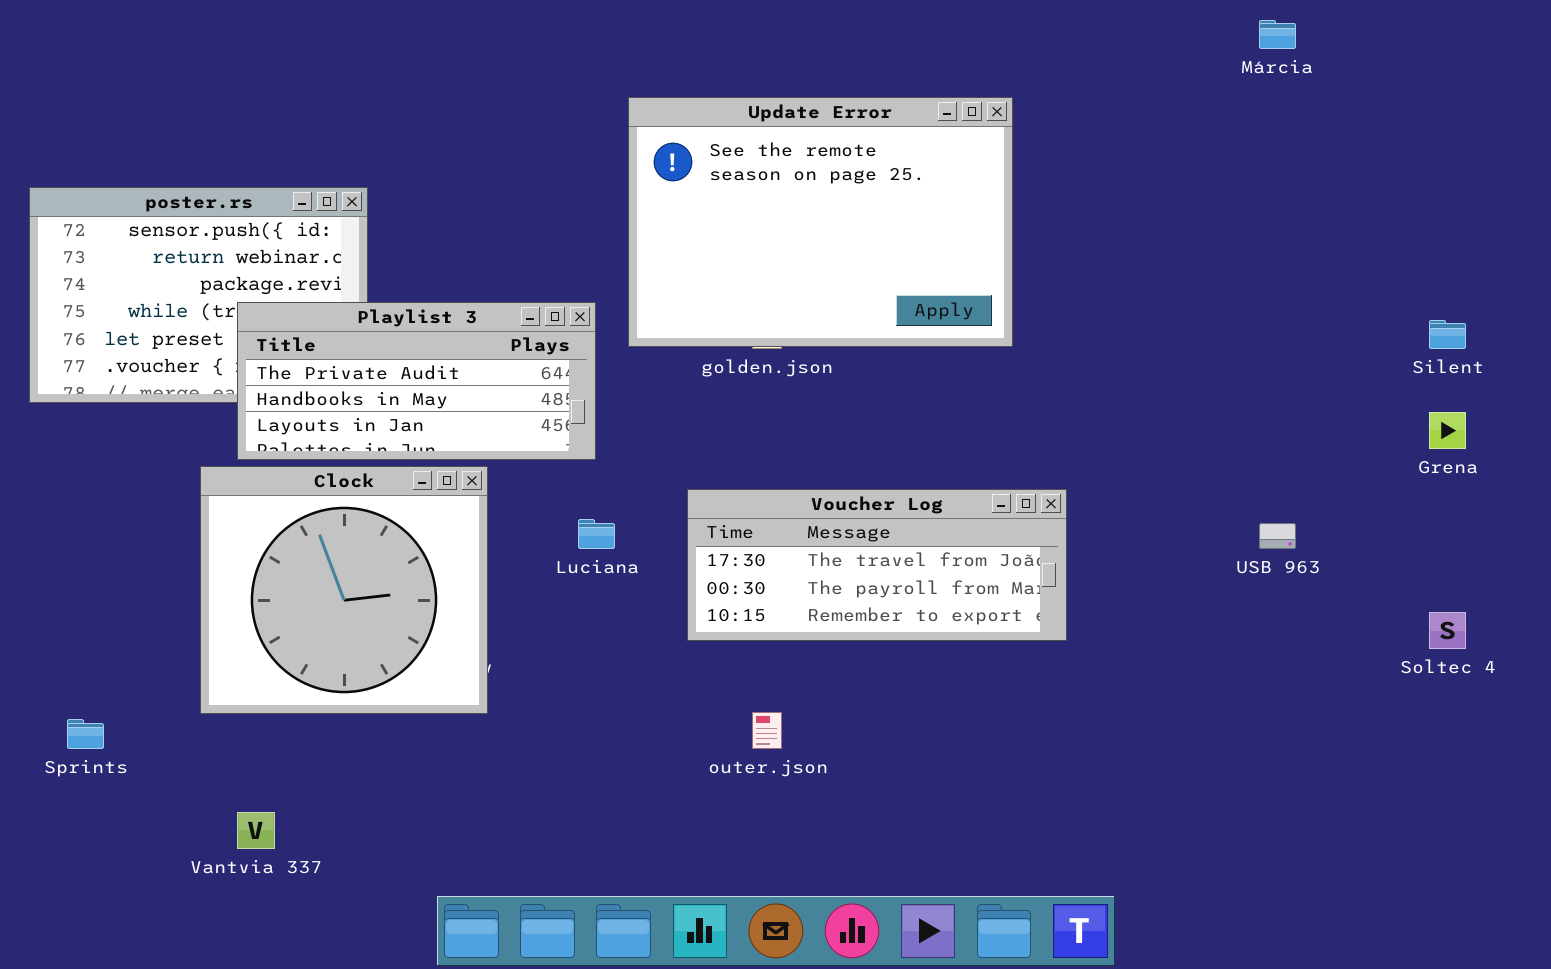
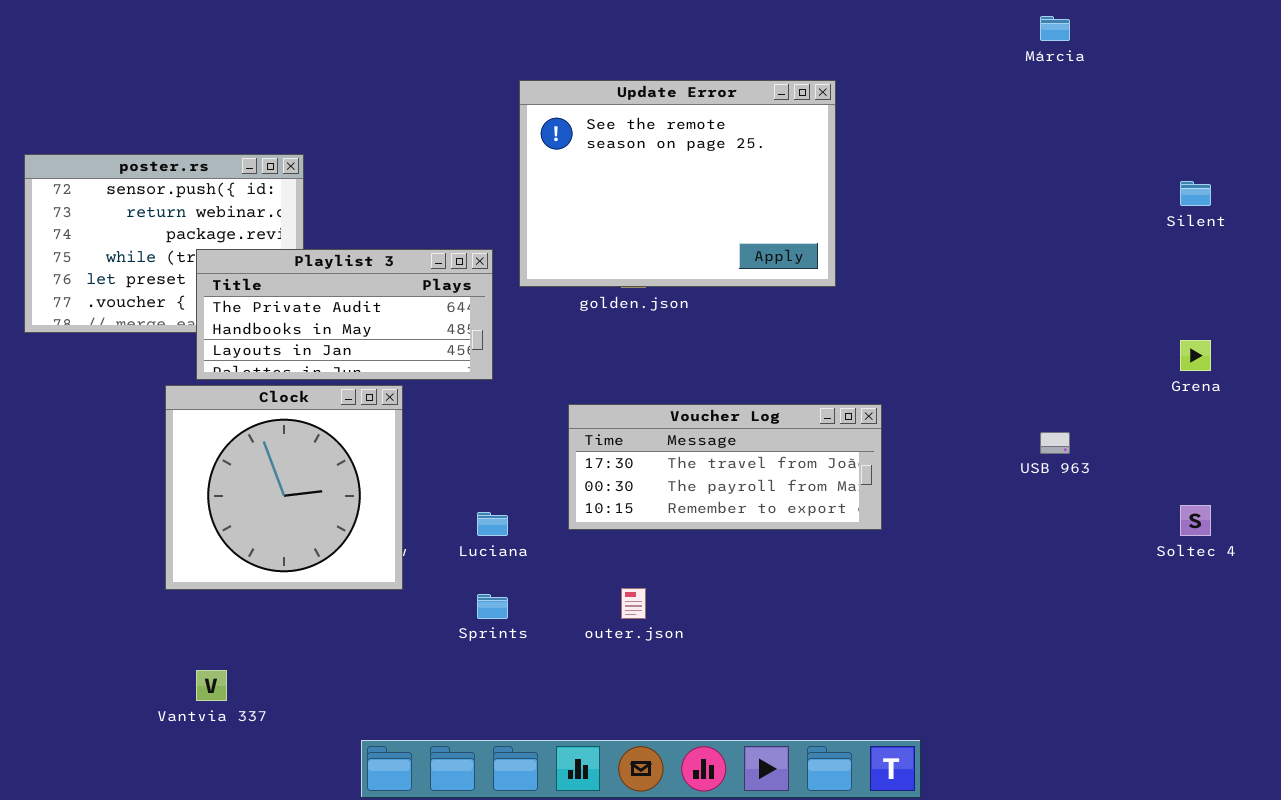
Silent: [1429,320,1466,349] -> [1180,181,1211,206], moved
Luciana: [578,519,615,549] -> [477,512,508,536], moved
Sprints: [67,719,104,749] -> [477,594,508,619], moved

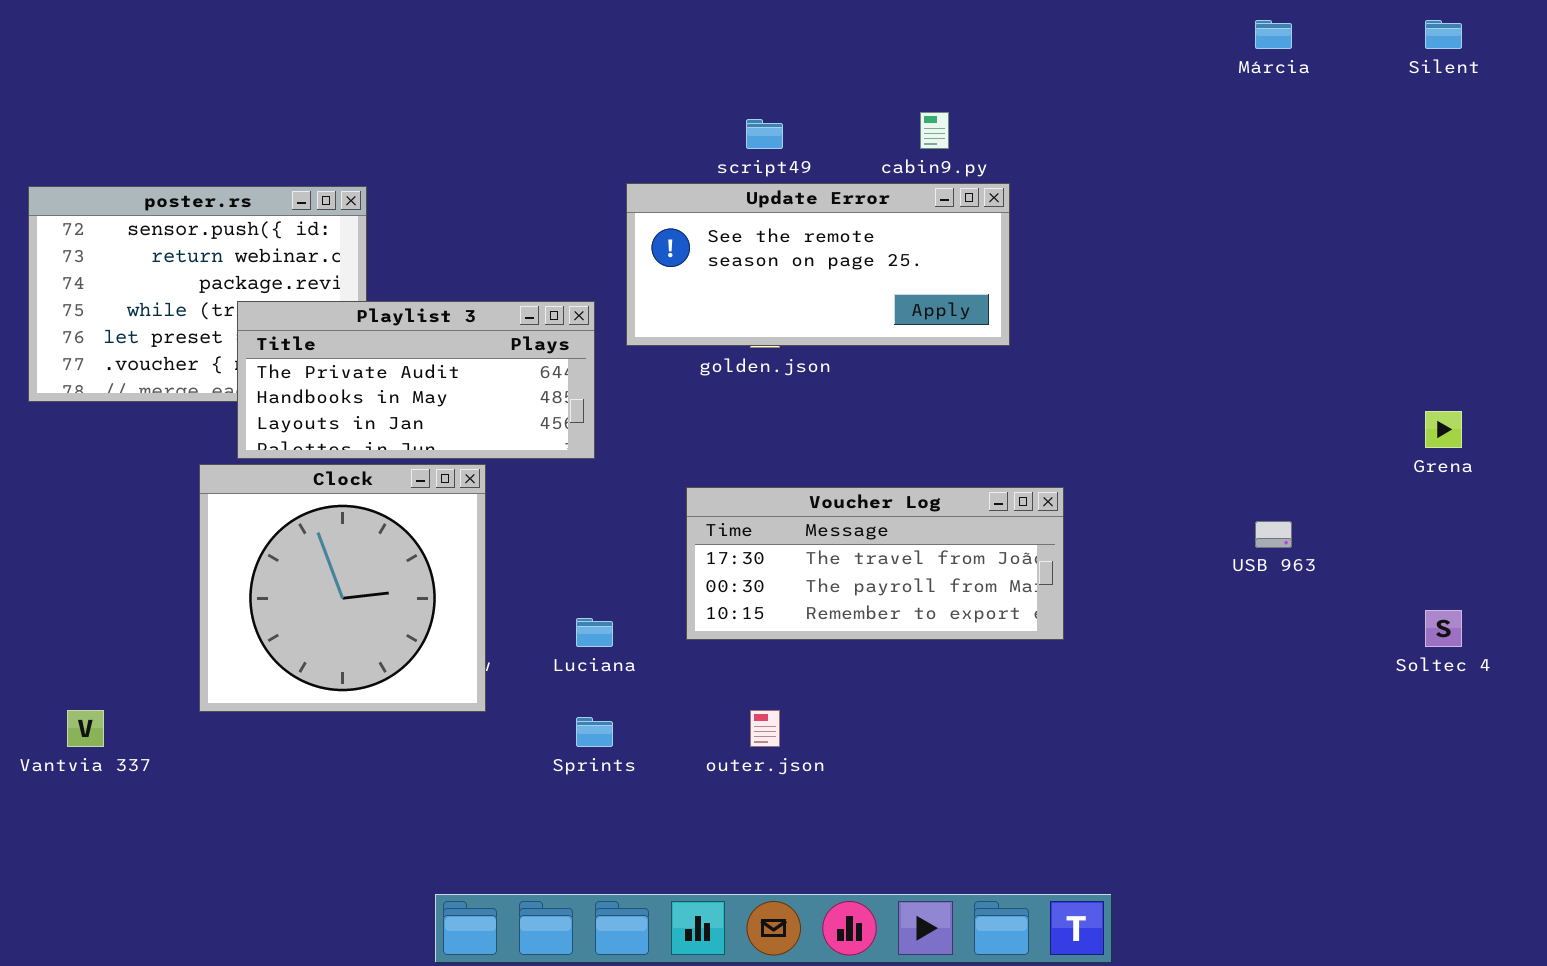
Update Error: [519,80,836,287] -> [626,183,1010,346], resized
Silent: [1180,181,1211,206] -> [1425,20,1462,49], moved
Vantvia 337: [196,670,227,701] -> [67,710,104,747], moved

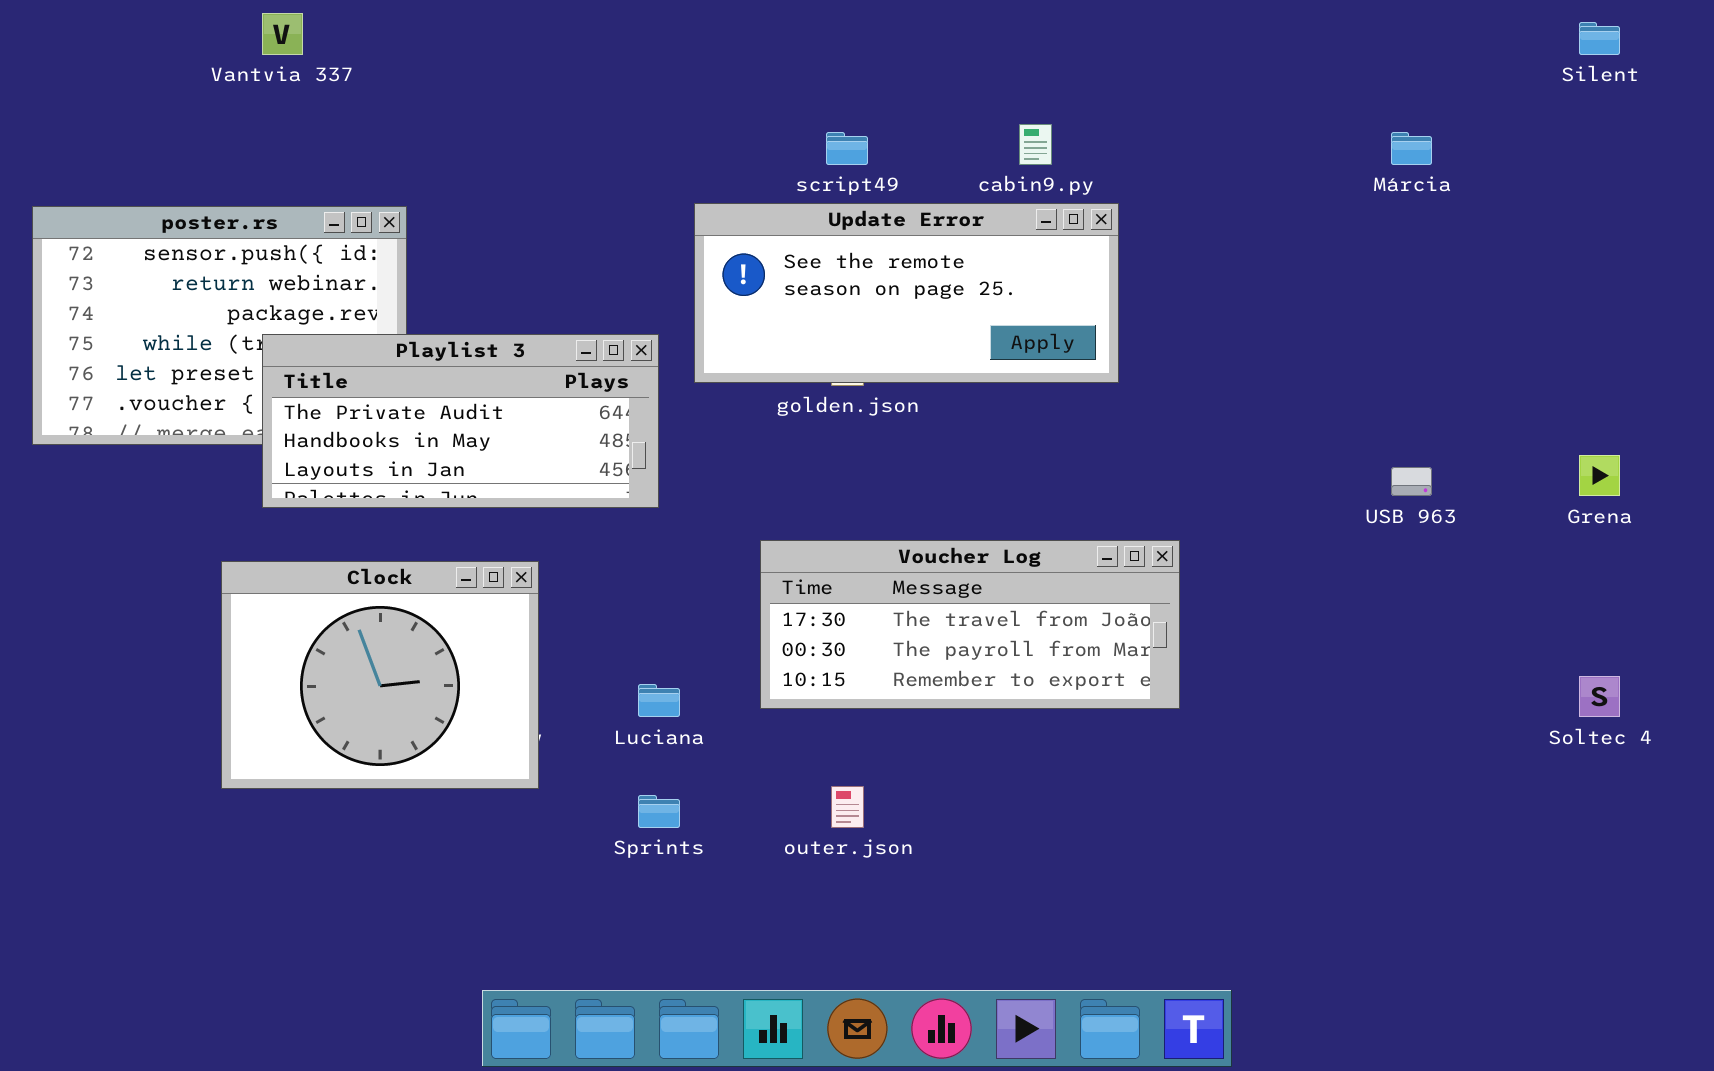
Márcia: [1255,20,1292,49] -> [1391,132,1432,165], moved
Clock: [199,464,486,712] -> [221,561,539,789], resized
USB 963: [1255,521,1292,548] -> [1391,467,1432,496], moved
Vantvia 337: [67,710,104,747] -> [262,13,303,55], moved

